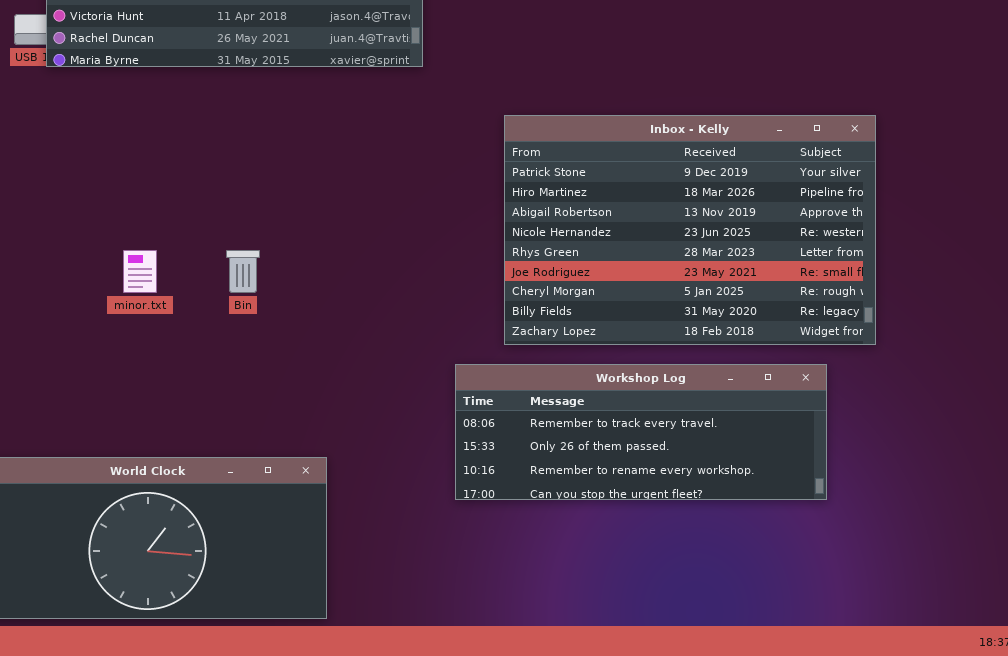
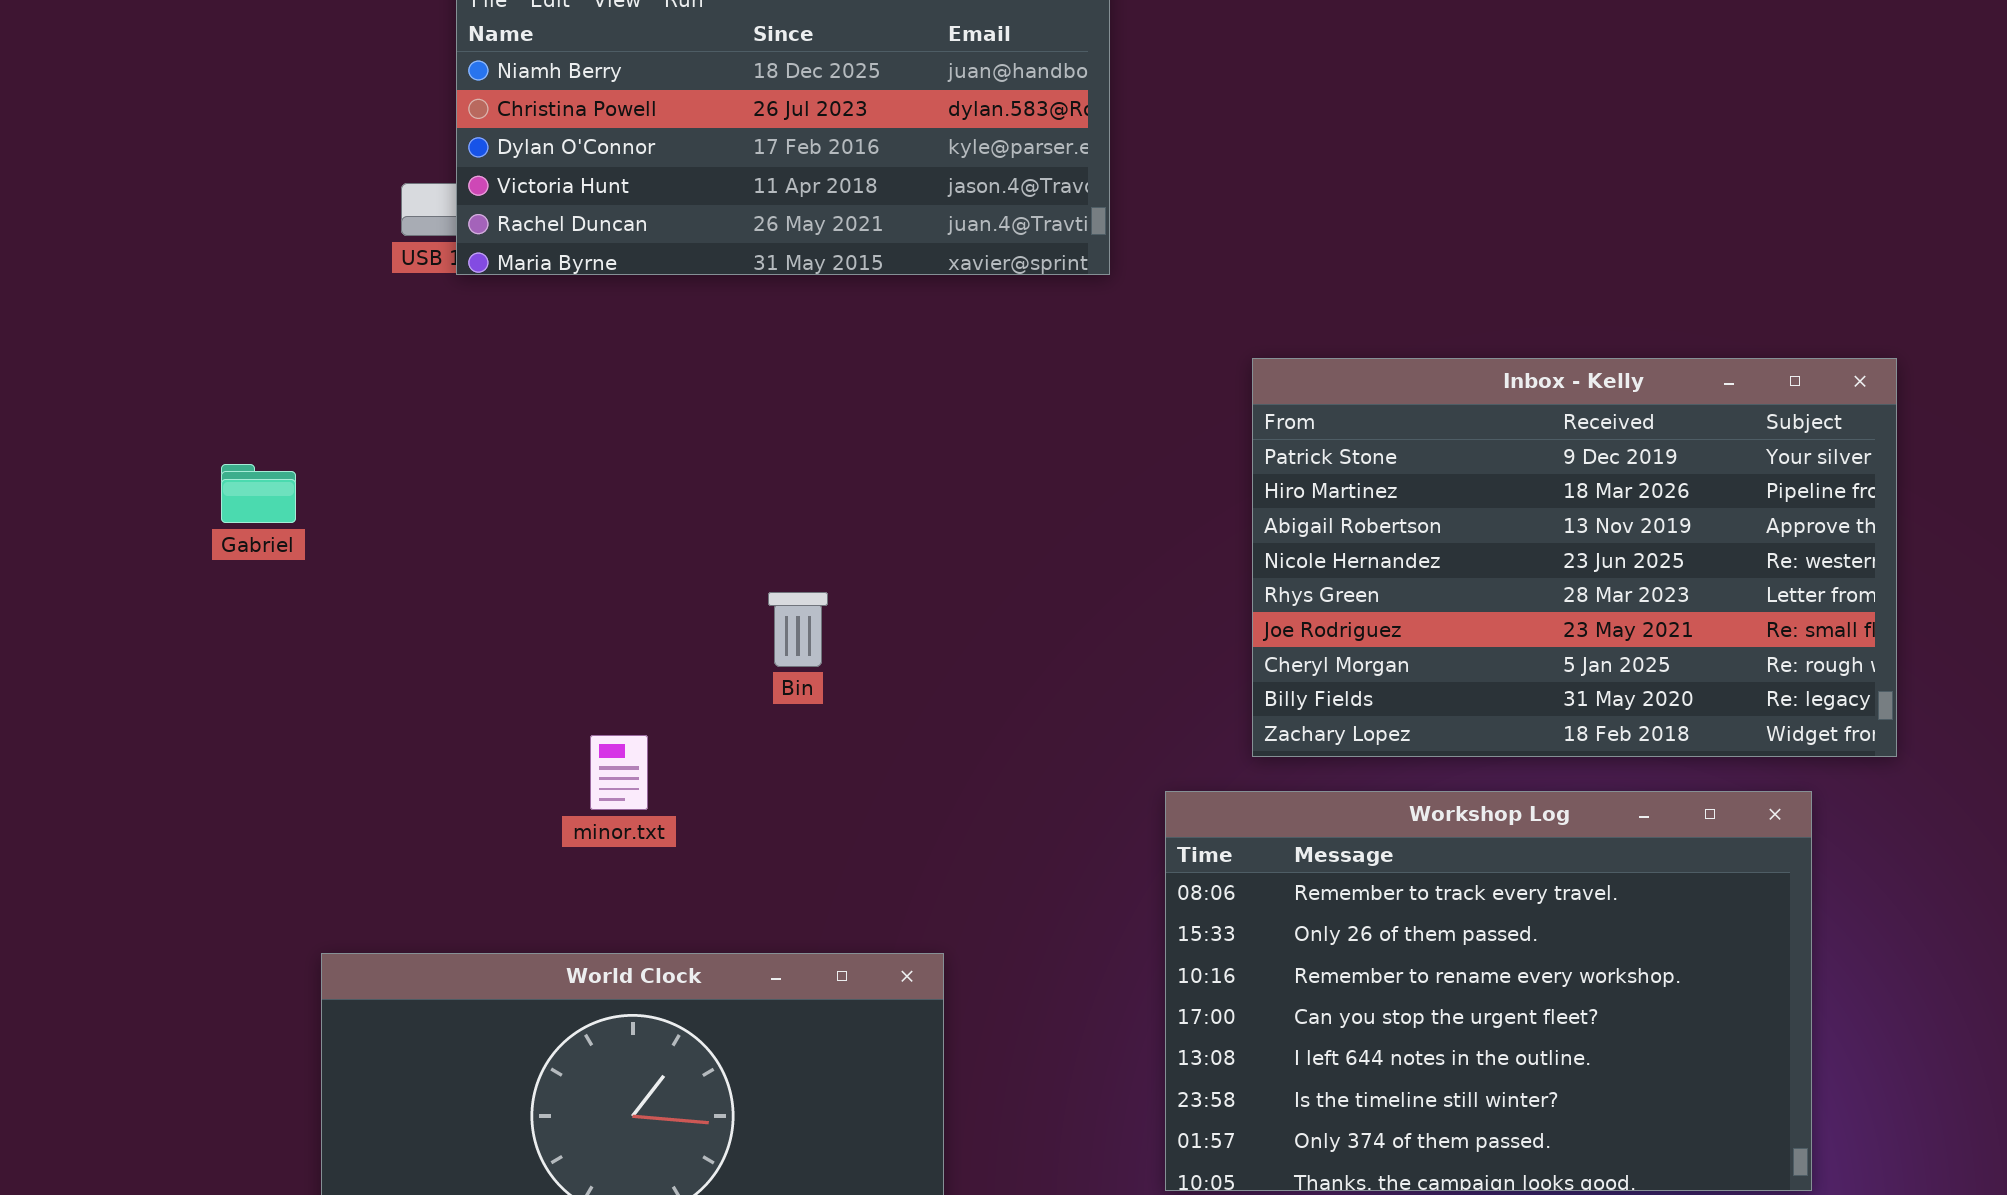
minor.txt: [123,250,157,293] -> [590,735,648,810], moved
Workshop Log: [455,364,827,500] -> [1165,791,1812,1191], resized

